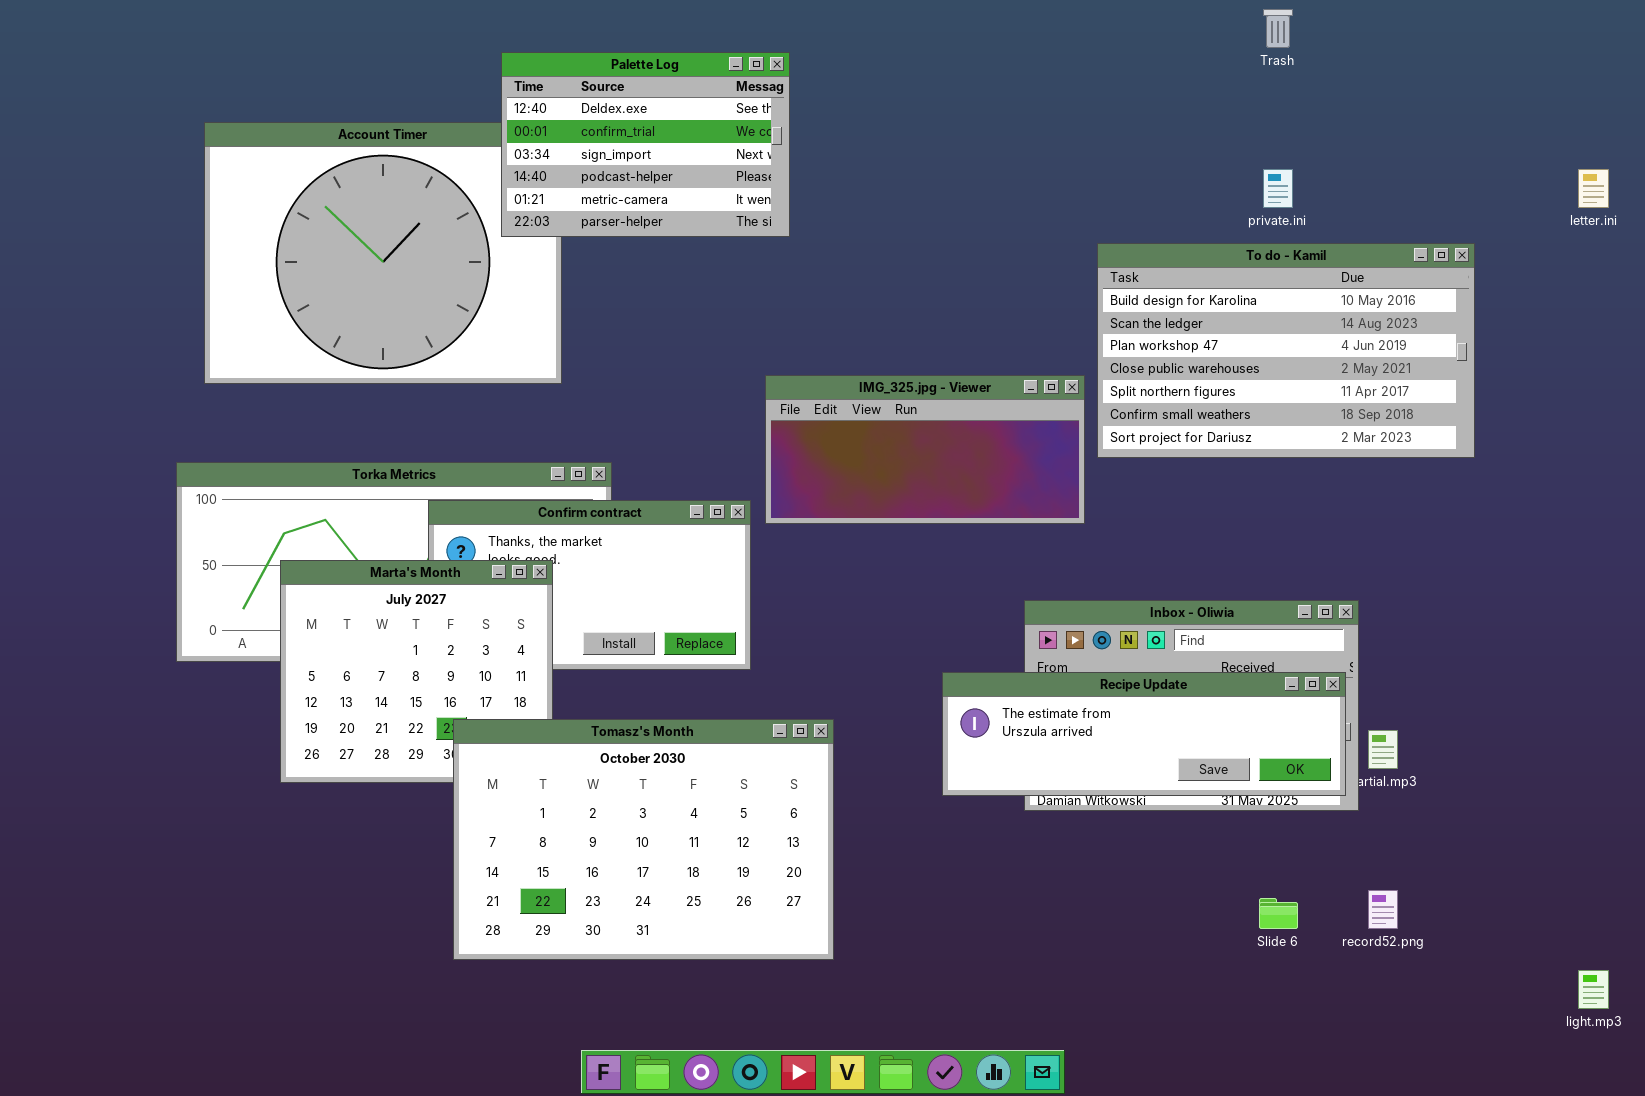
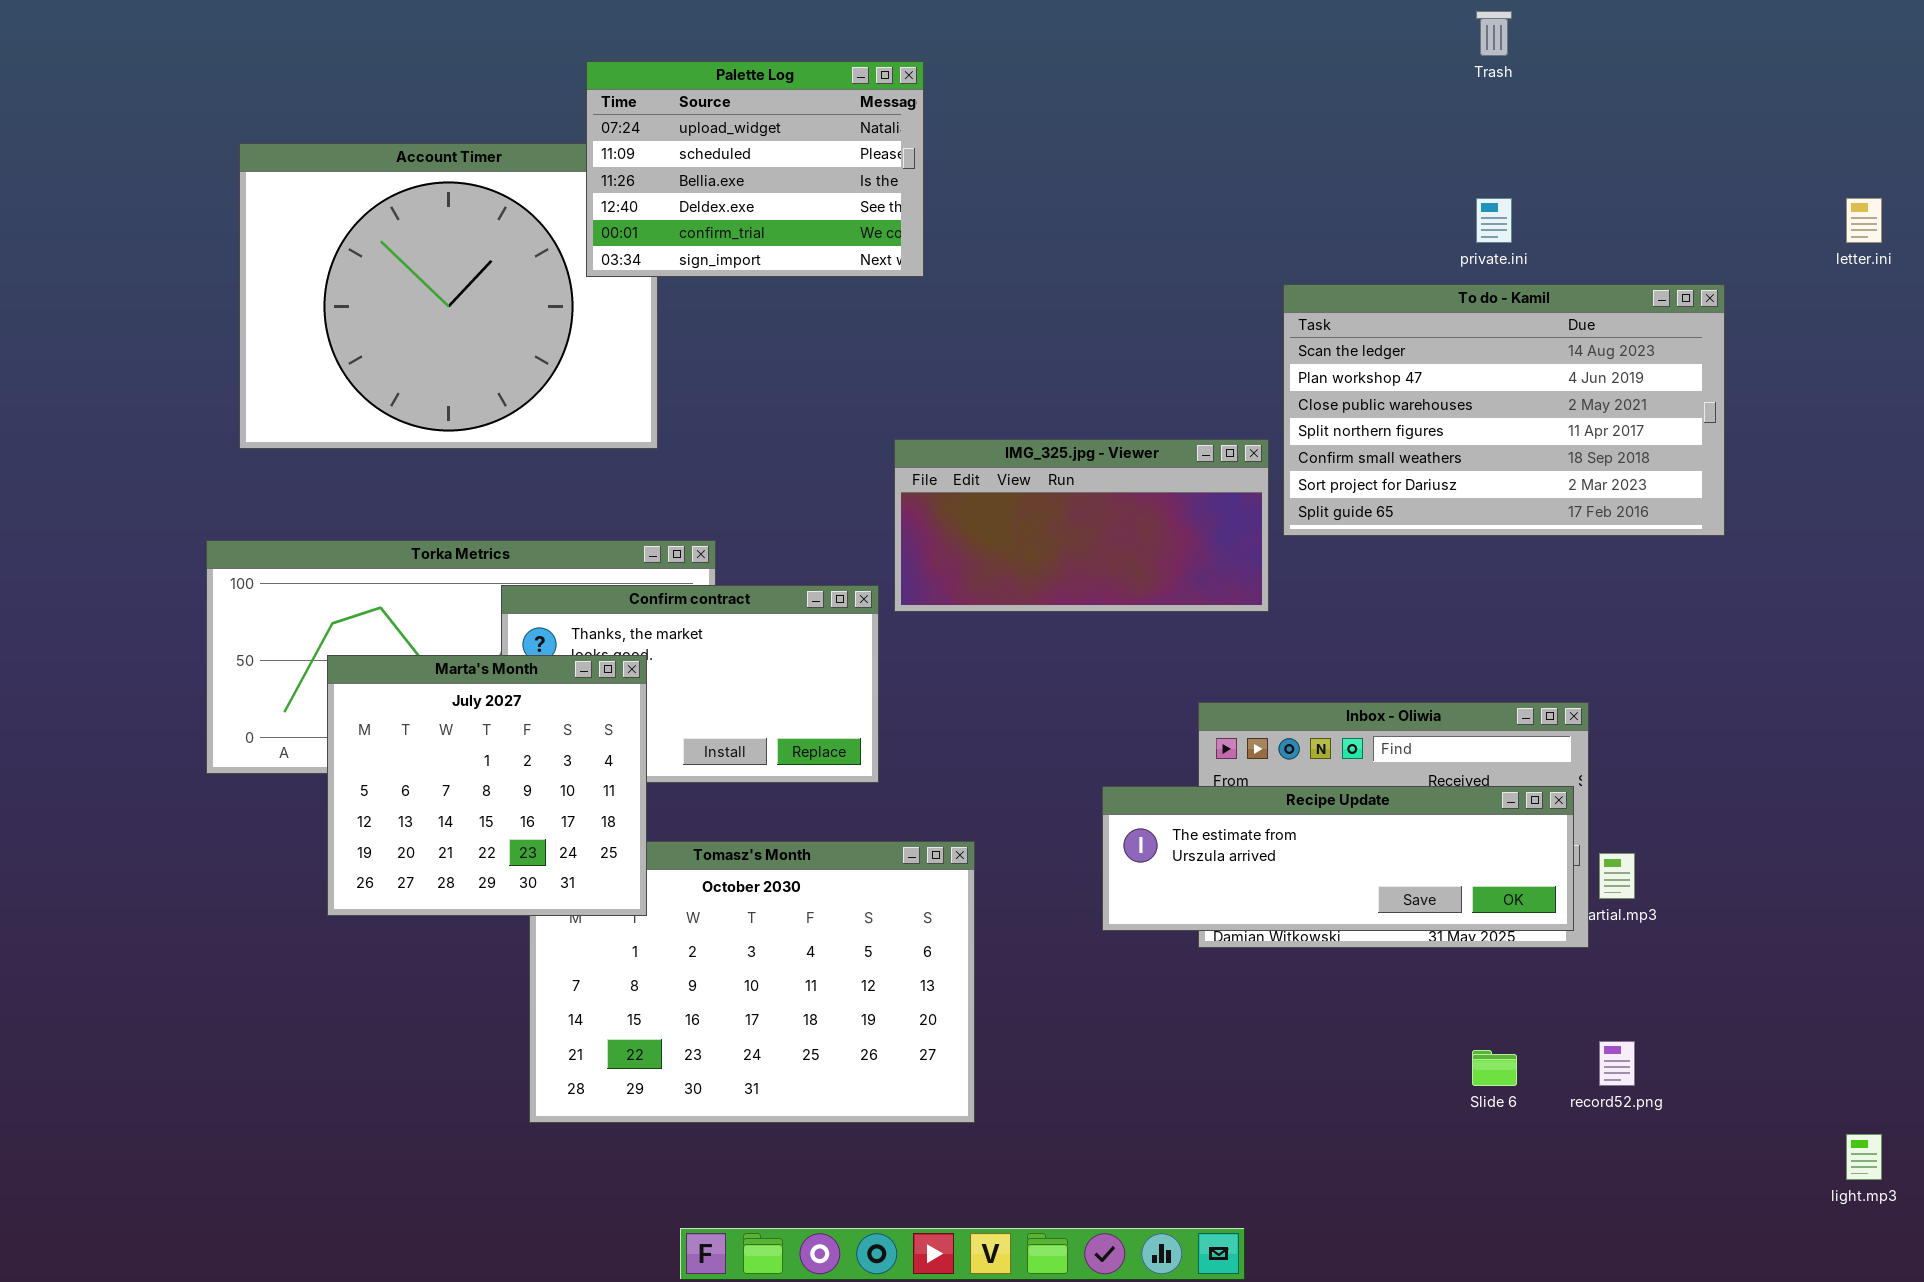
Palette Log: [501,52,790,237] -> [586,61,924,277], scrolled up 3 rows
To do - Kamil: [1097,243,1475,458] -> [1283,284,1725,536], scrolled down 1 row
Marta's Month: [280,560,553,783] -> [327,655,647,916], raised

